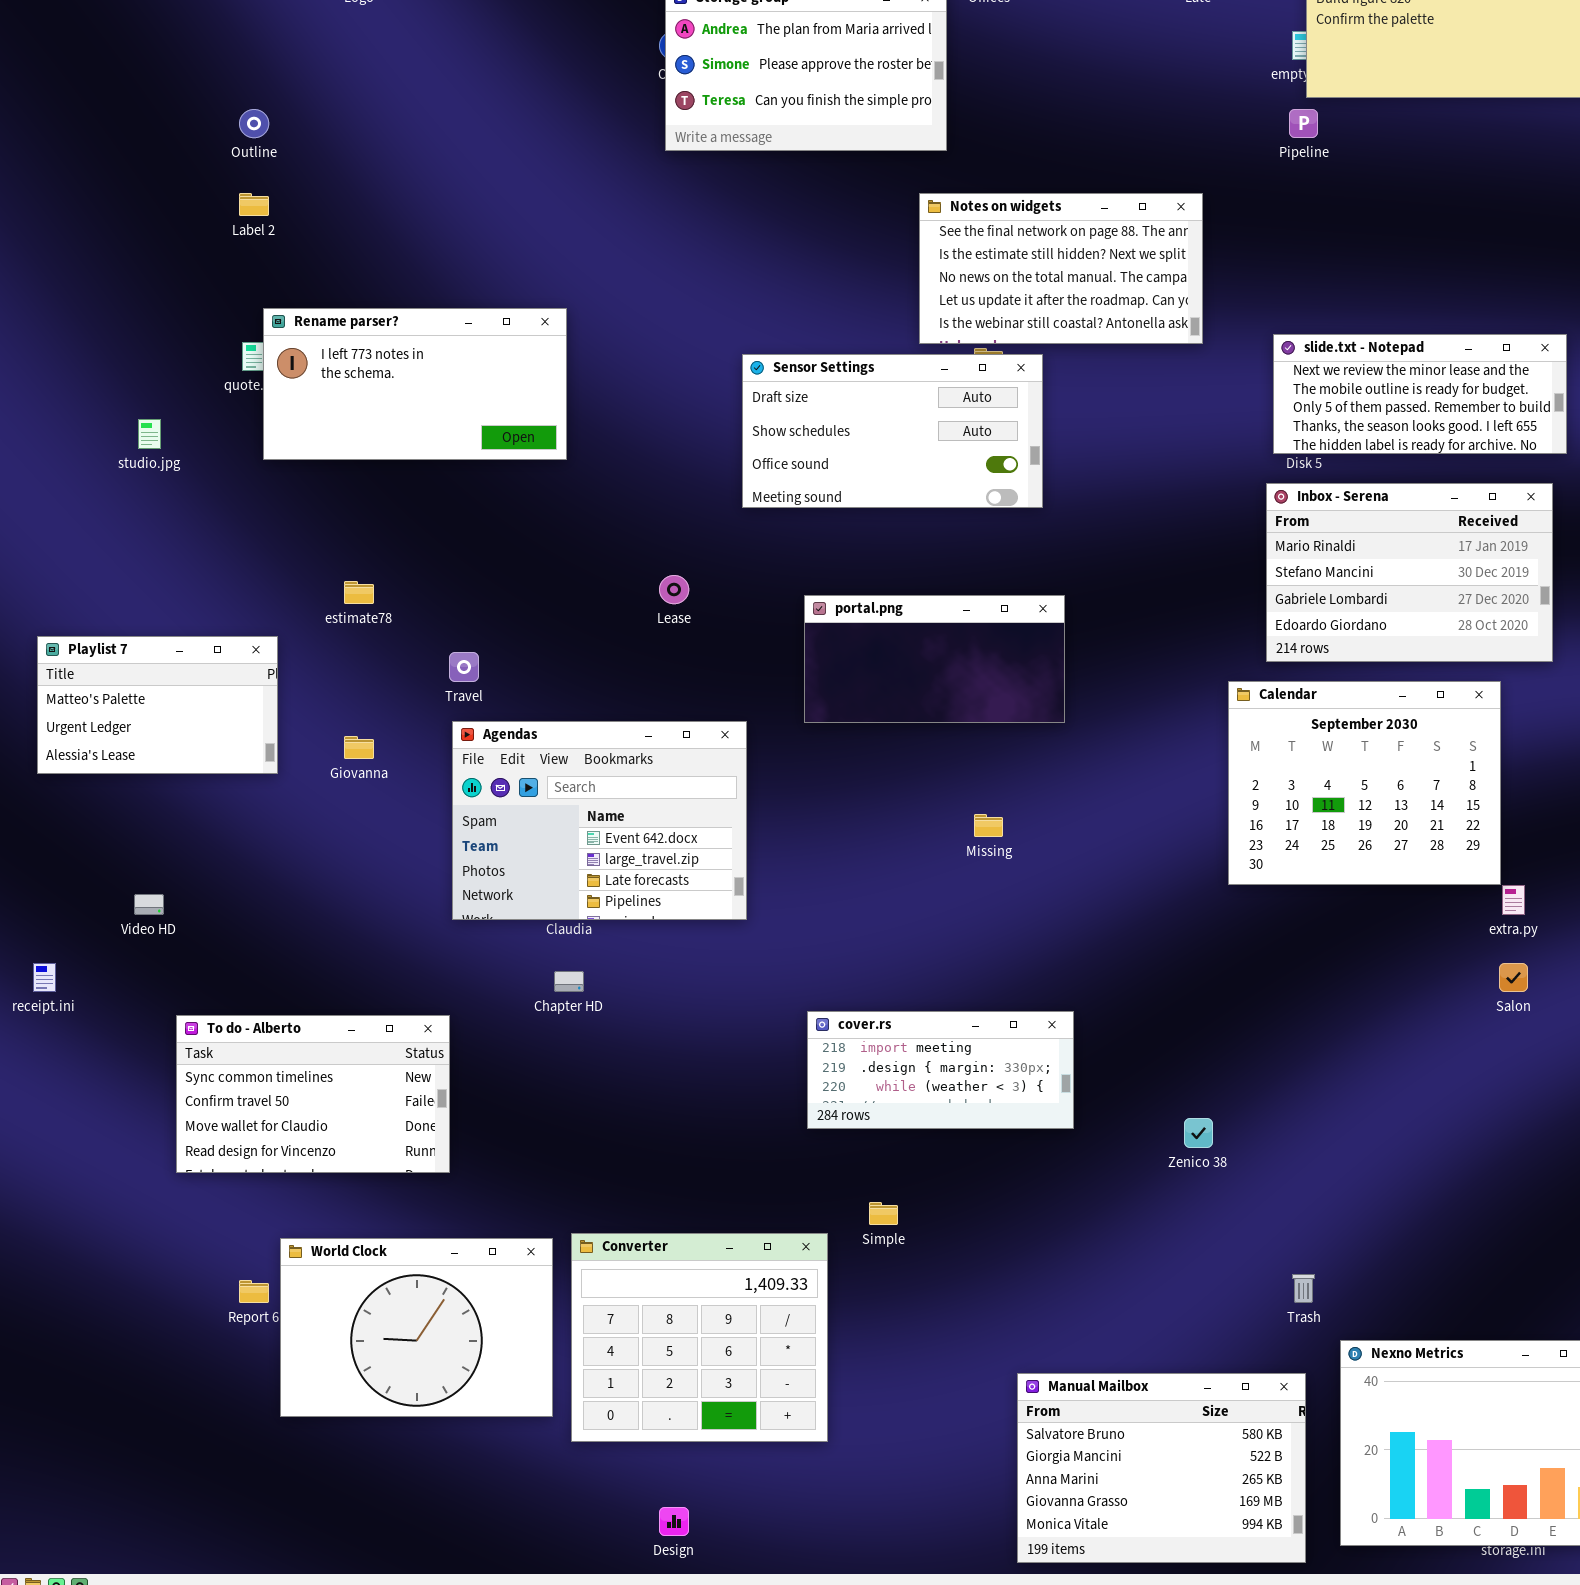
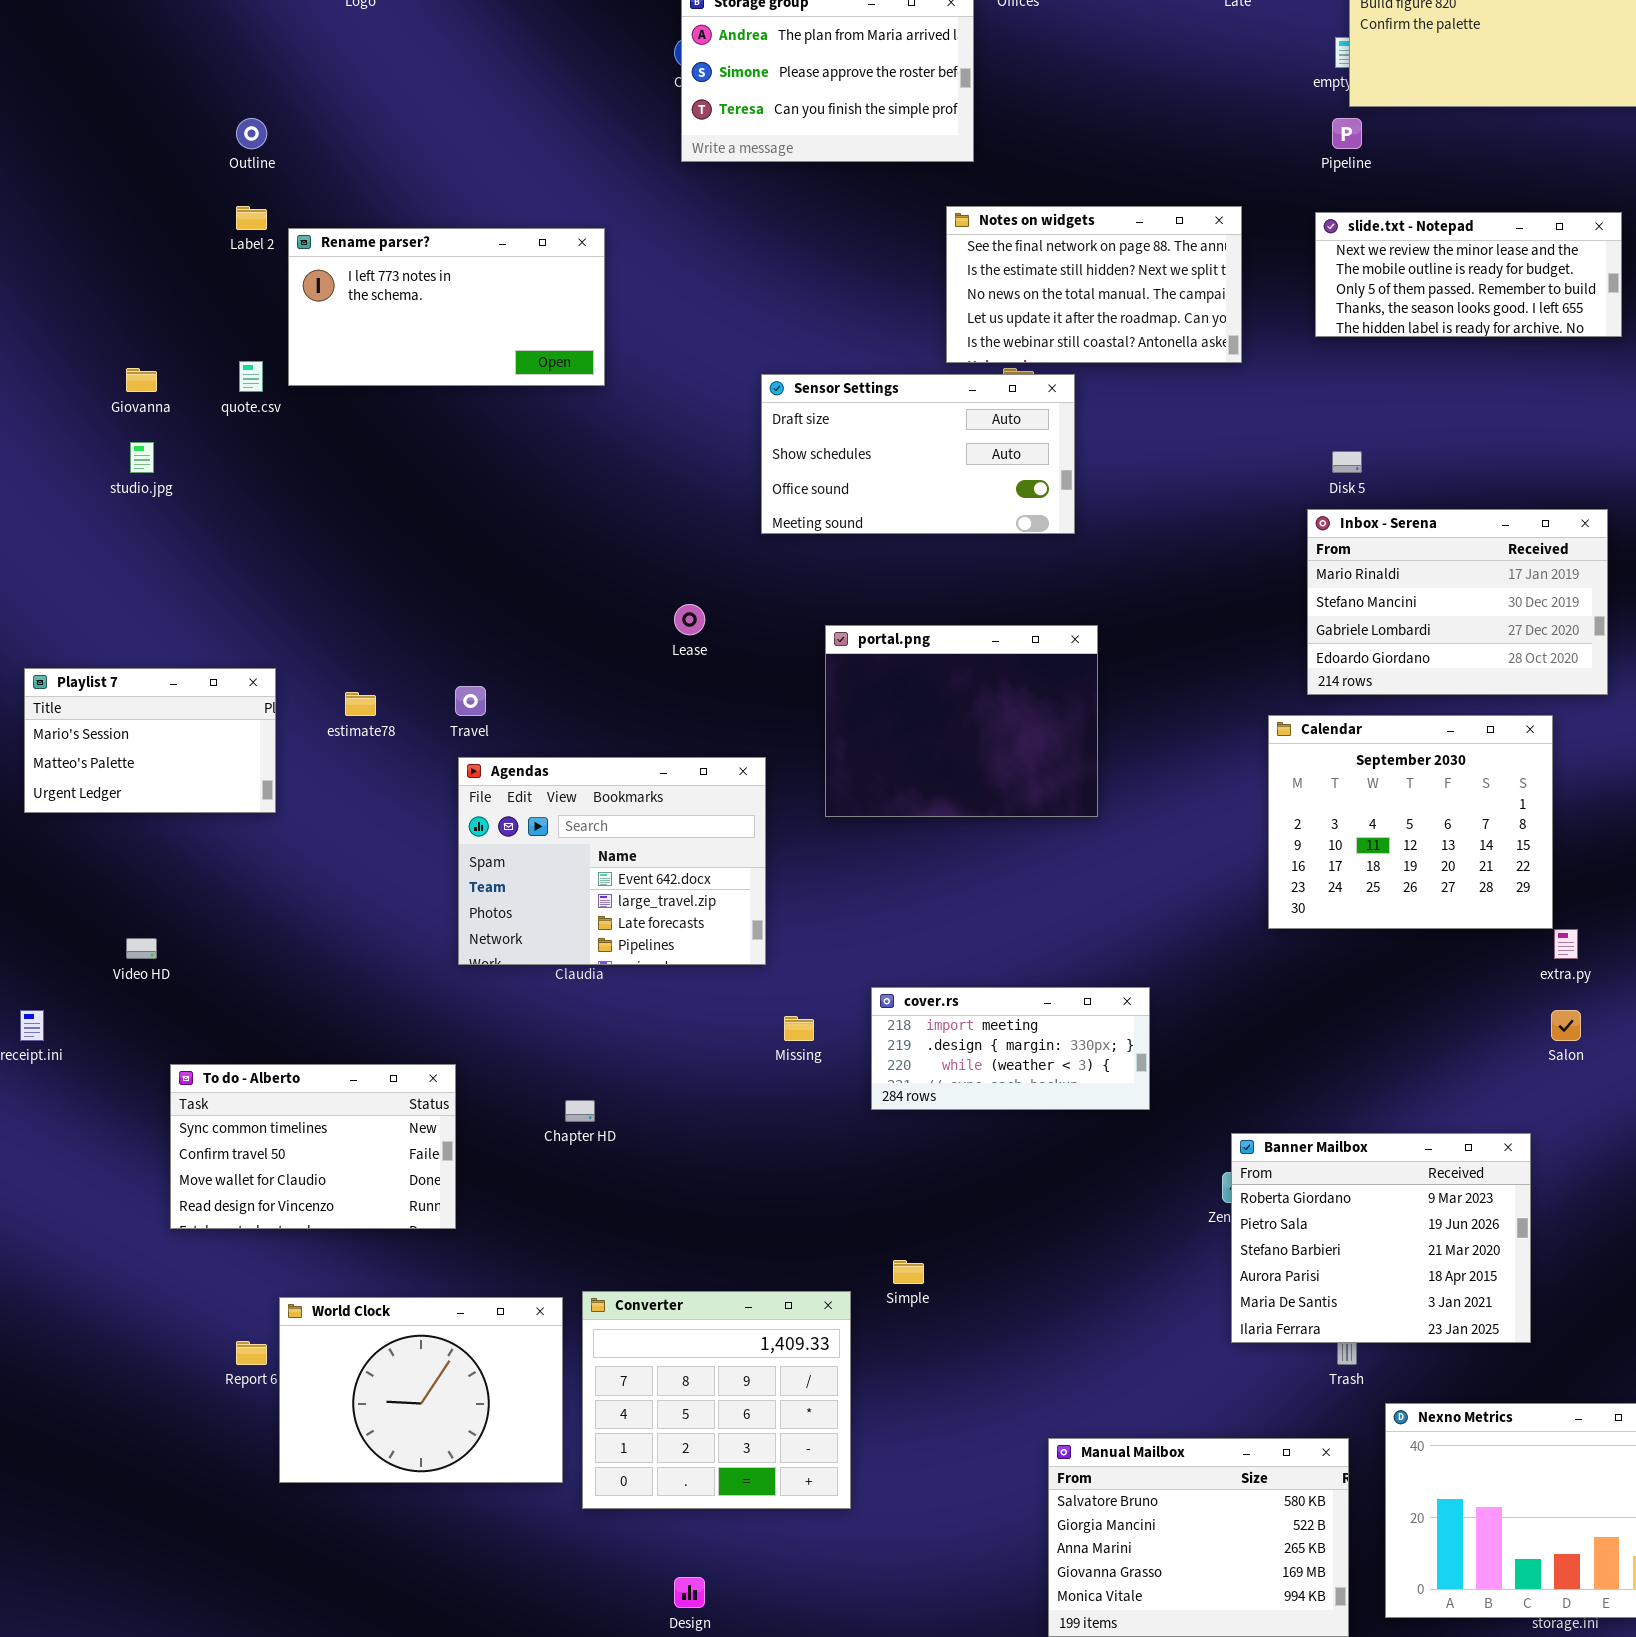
Rename parser?: [263,308,567,460] -> [288,228,605,386], moved
slide.txt - Notepad: [1273,334,1567,454] -> [1315,212,1622,337], moved
estimate78: [344,581,374,604] -> [345,692,376,716], moved
portal.png: [804,595,1065,723] -> [825,625,1098,817], resized
Playlist 7: [37,636,278,774] -> [24,668,276,813], scrolled up 1 row
Giovanna: [344,736,374,759] -> [126,368,157,392], moved
Missing: [974,814,1003,837] -> [784,1016,814,1041], moved
Chapter HD: [554,971,584,992] -> [565,1100,595,1122], moved
cover.rs: [807,1011,1074,1129] -> [871,987,1150,1110], moved
Banner Mailbox: none -> [1231,1133,1531,1343], opened

